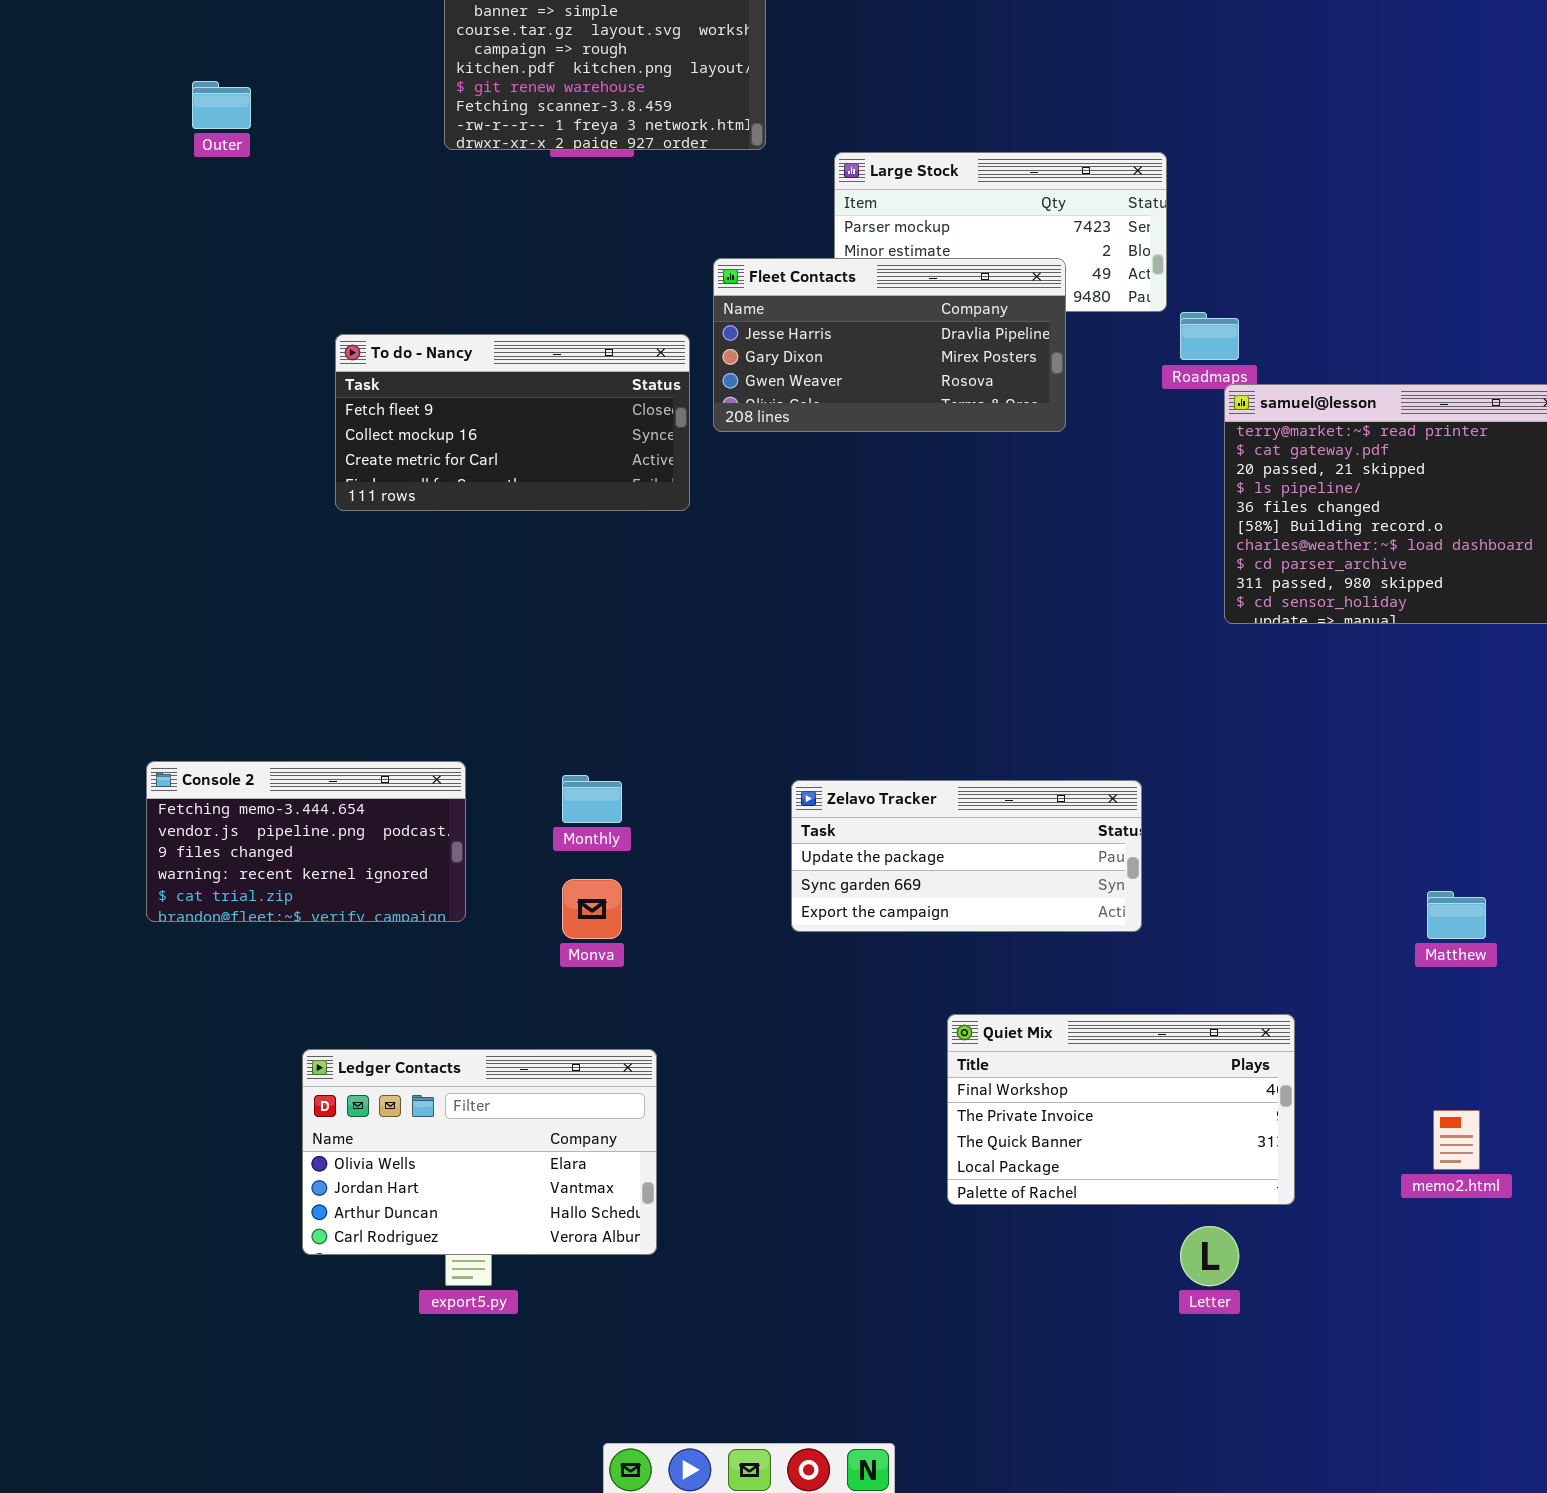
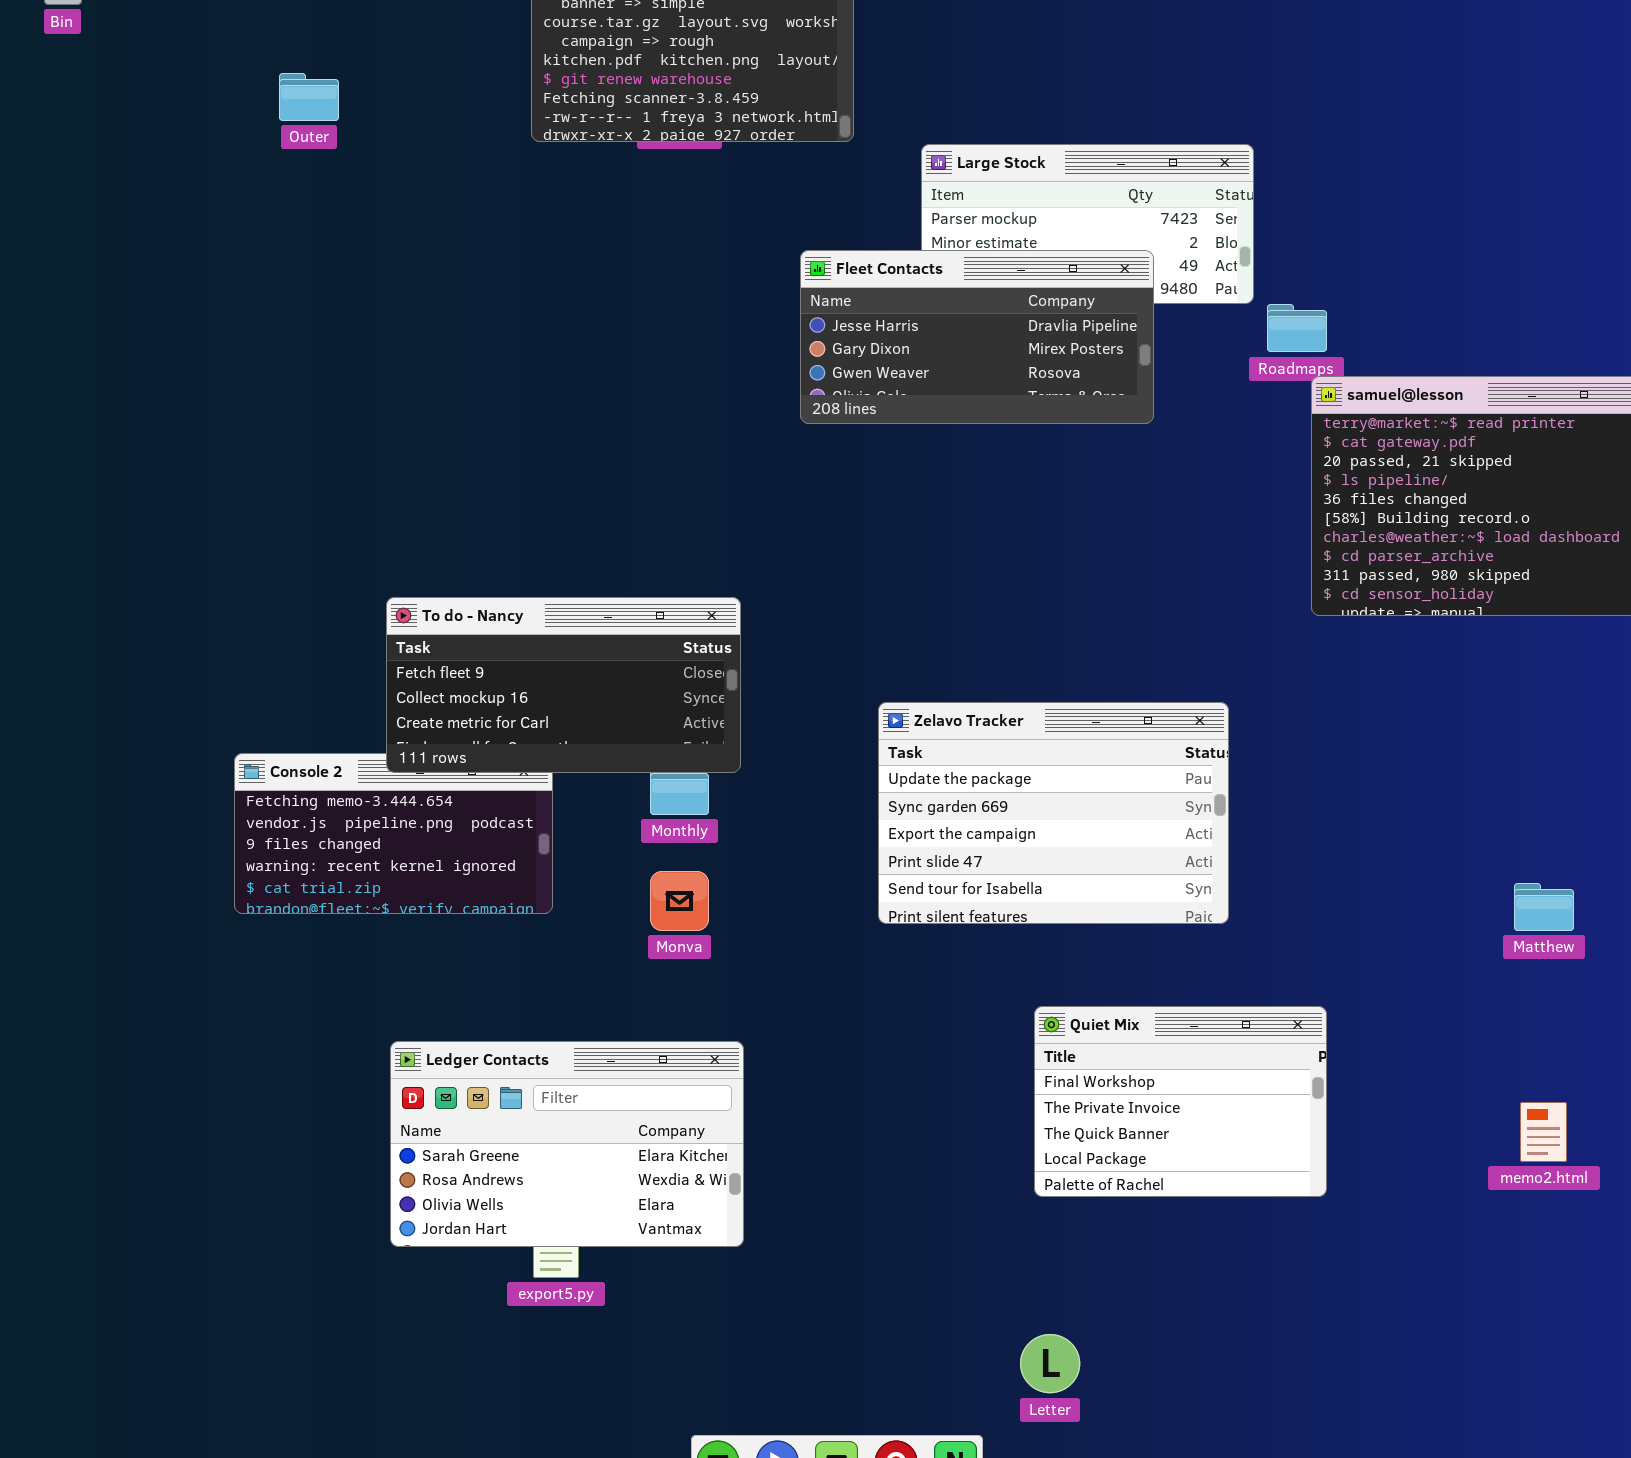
To do - Nancy: [335,334,690,511] -> [386,597,741,773], moved
Zelavo Tracker: [791,780,1142,932] -> [878,702,1229,924], resized
Quiet Mix: [947,1014,1295,1205] -> [1034,1006,1327,1197], resized
Ledger Contacts: [302,1049,657,1255] -> [390,1041,744,1247], scrolled up 2 rows
Letter: [1180,1226,1239,1286] -> [1020,1334,1080,1393], moved

